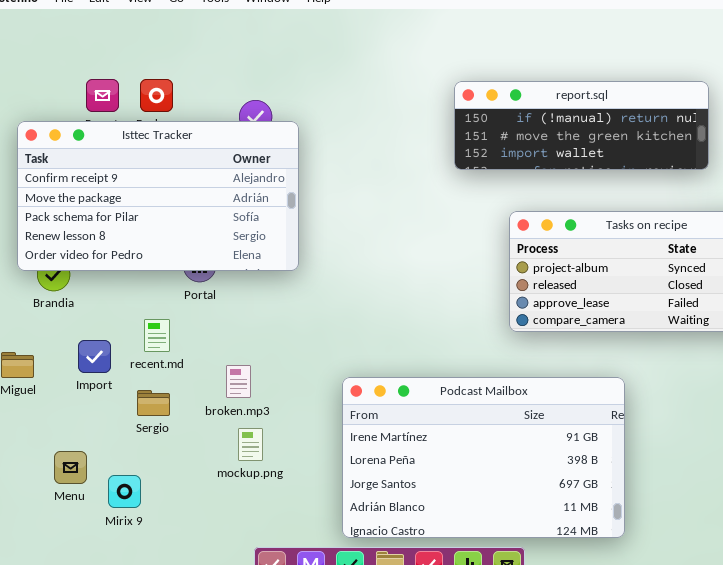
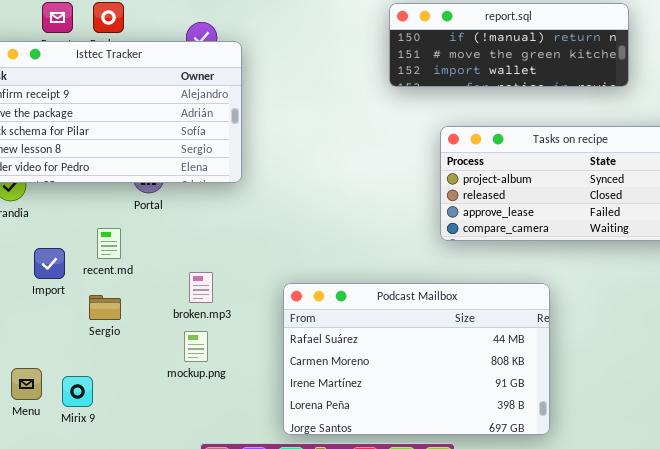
broken.mp3: [226,365,251,398] -> [189,272,213,303], moved
Podcast Mailbox: [342,377,625,538] -> [283,283,550,435], scrolled up 2 rows
Menu: [54,451,87,484] -> [11,368,42,400], moved

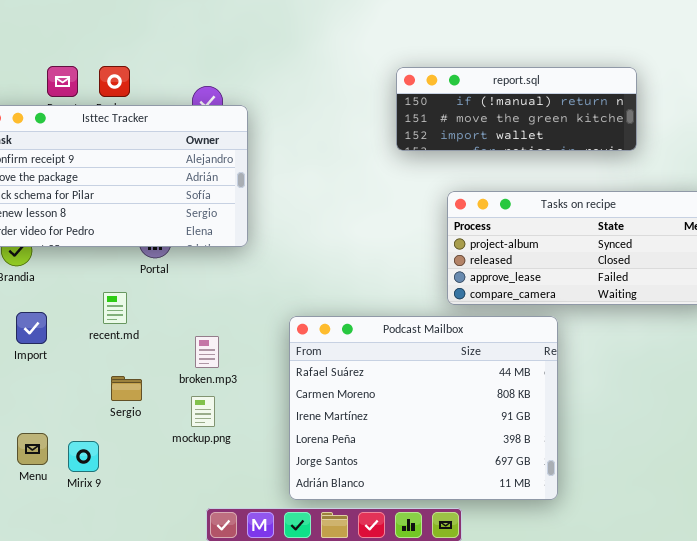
Import: [34,248,65,279] -> [16,312,47,344], moved
Podcast Mailbox: [283,283,550,435] -> [289,316,558,500], resized
Sergio: [89,295,121,320] -> [111,376,142,401], moved

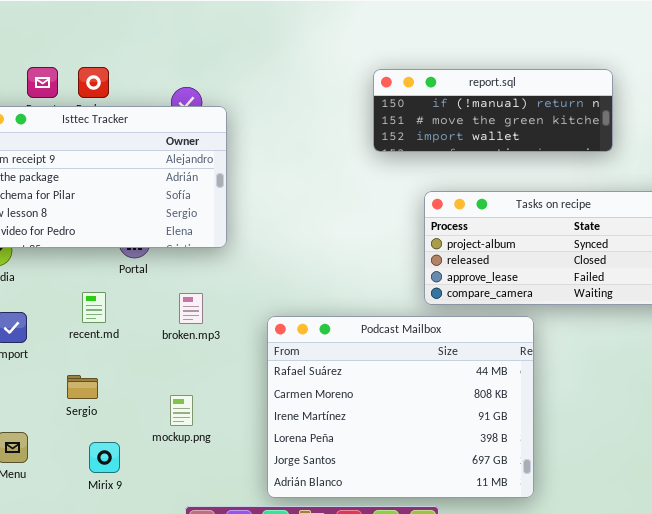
broken.mp3: [195,336,219,368] -> [179,293,203,324], moved
Sergio: [111,376,142,401] -> [67,375,98,399], moved
Mirix 9: [68,441,99,472] -> [89,442,120,473], moved

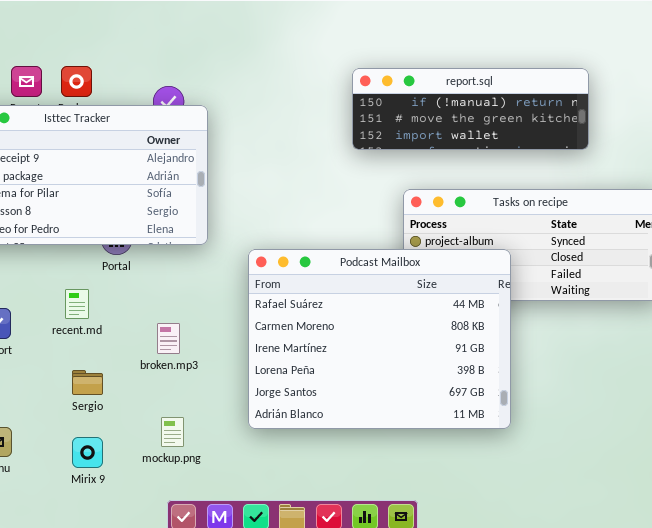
broken.mp3: [179,293,203,324] -> [157,323,180,354], moved
Podcast Mailbox: [267,316,534,498] -> [248,249,511,429], moved
Sergio: [67,375,98,399] -> [72,370,103,395], moved
mockup.png: [170,395,193,426] -> [161,417,184,447], moved

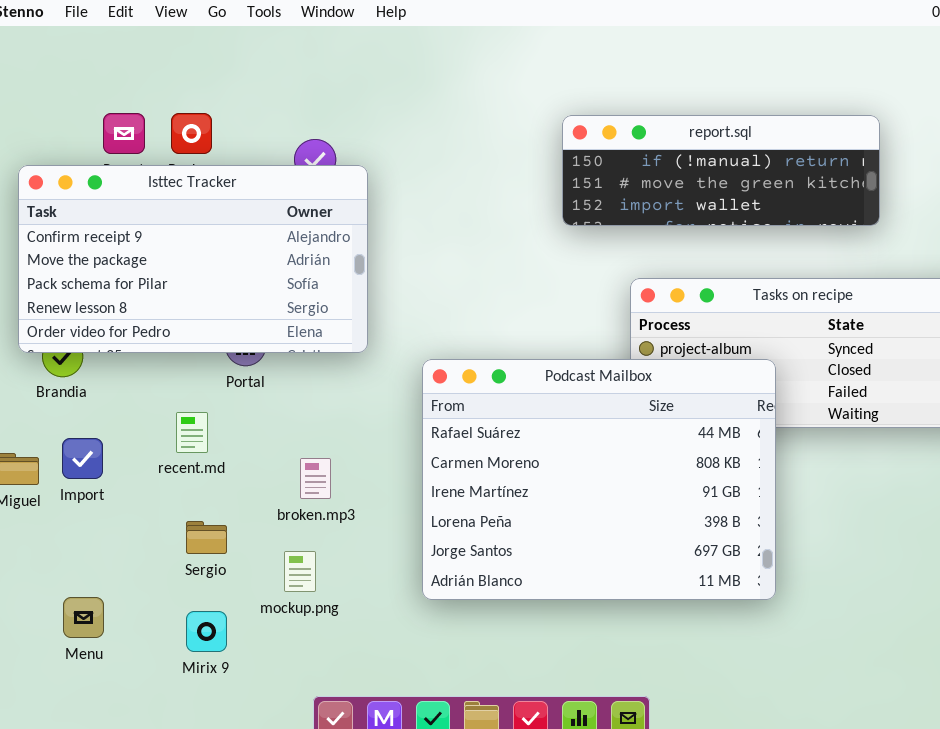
mockup.png: [161,417,184,447] -> [284,551,316,592], moved

